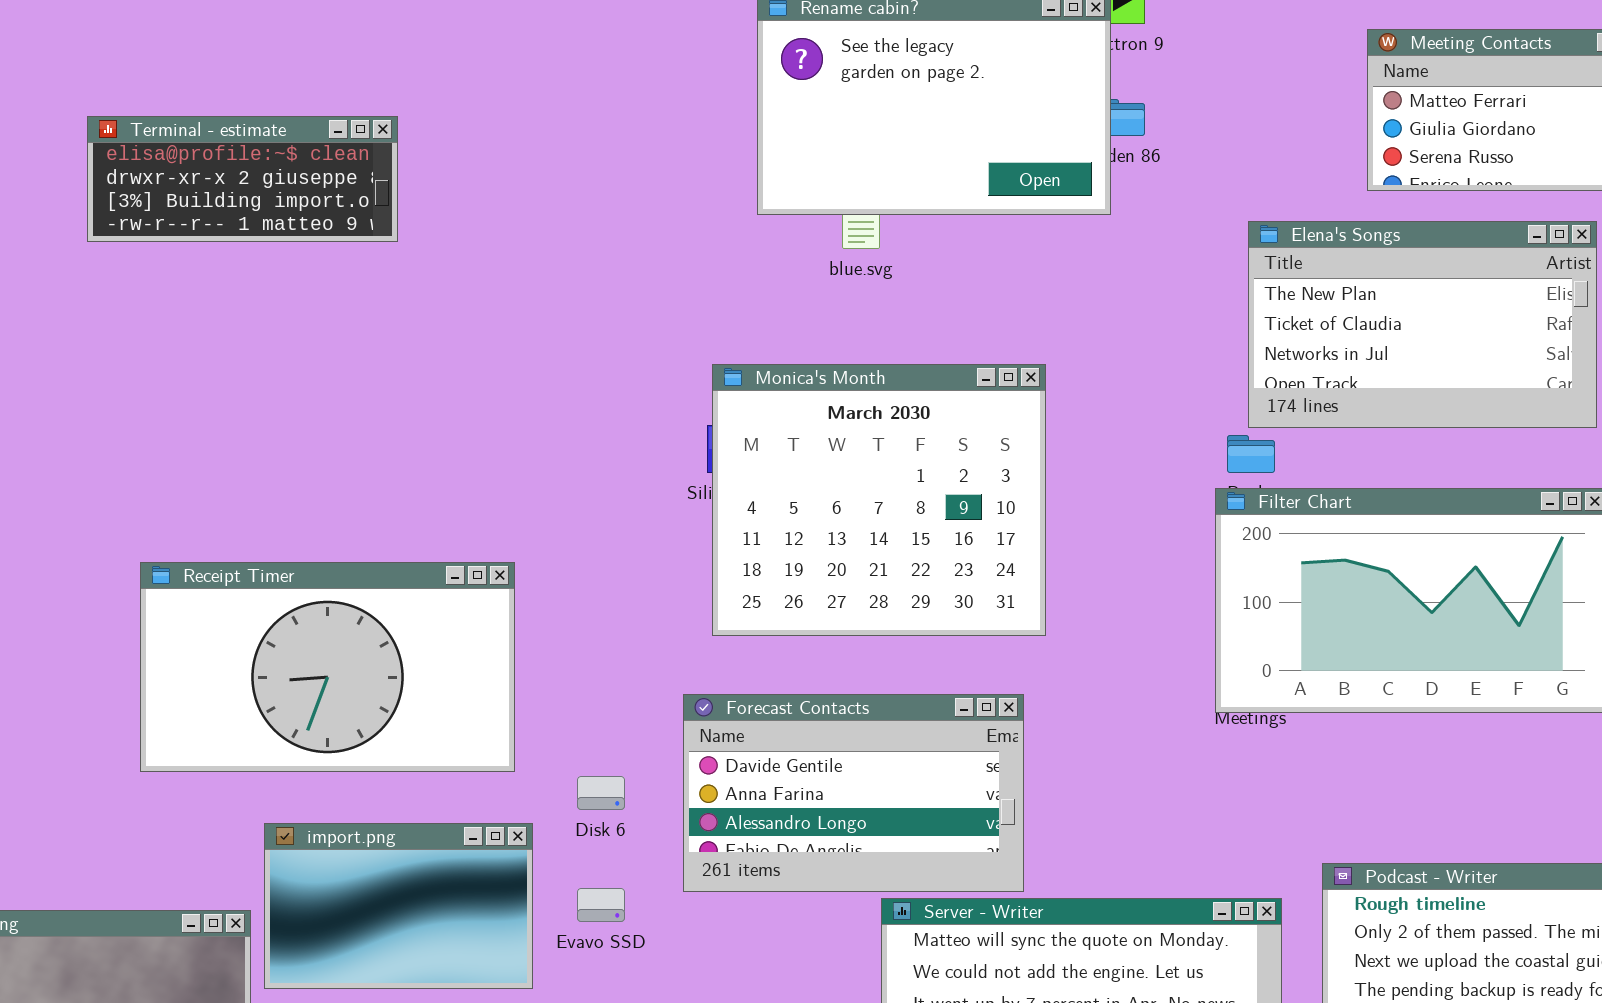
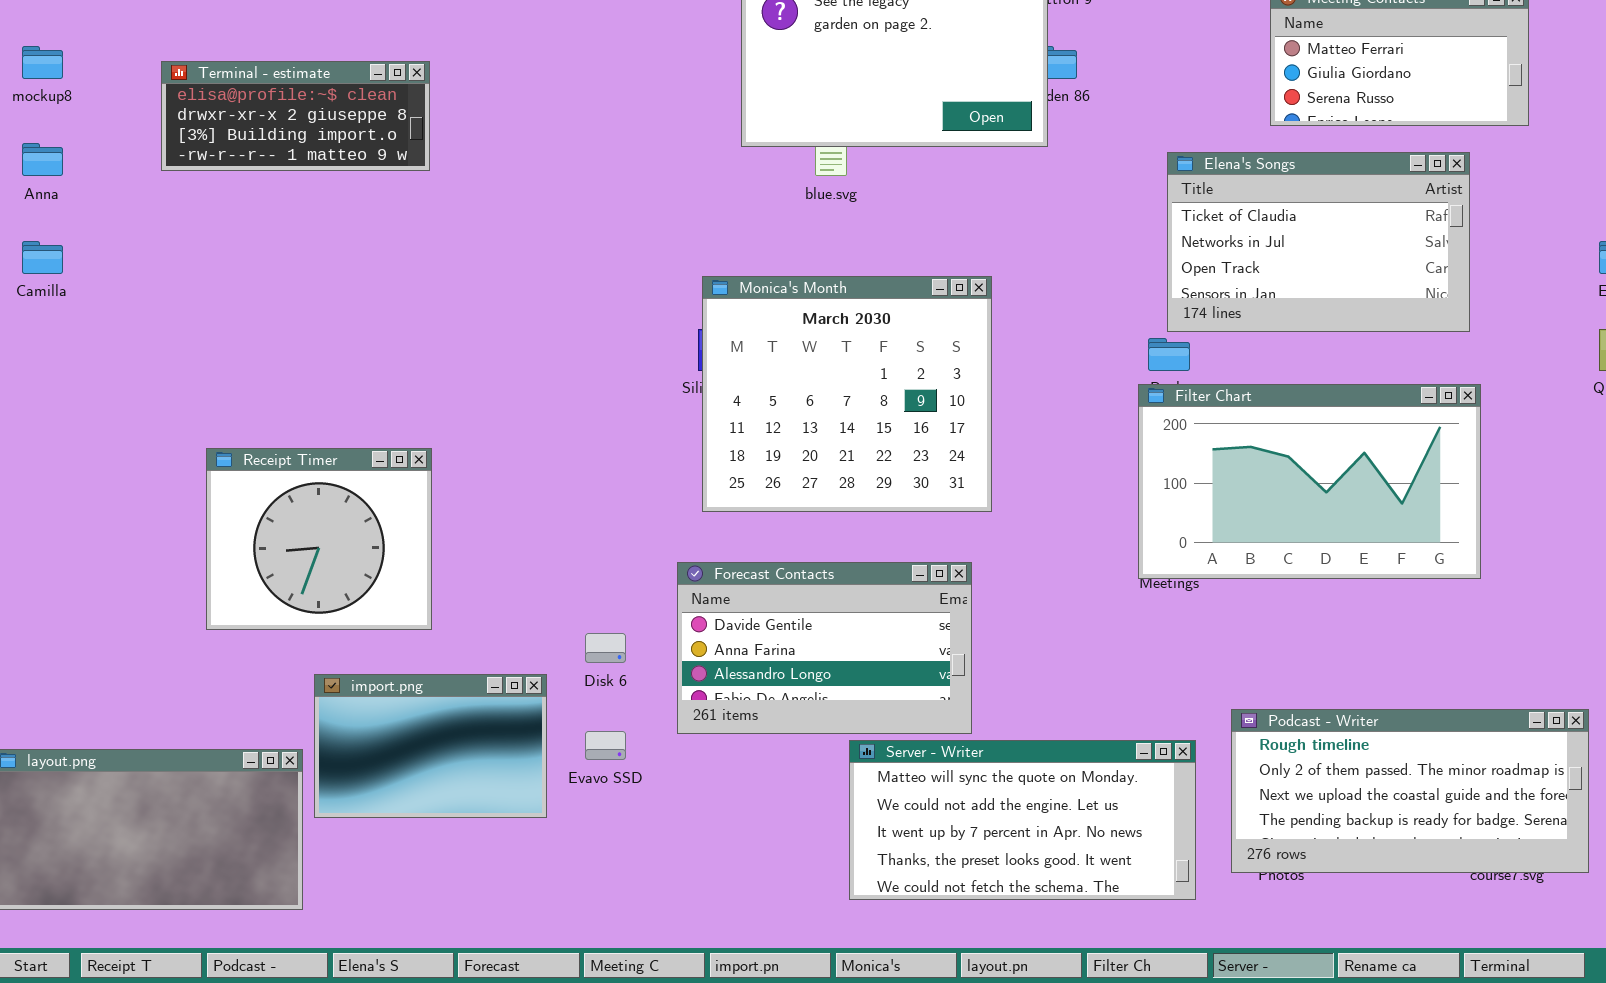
Elena's Songs: [1248,221,1597,428] -> [1167,152,1470,332], scrolled down 1 row
Receipt Timer: [140,562,515,772] -> [206,448,432,630], resized

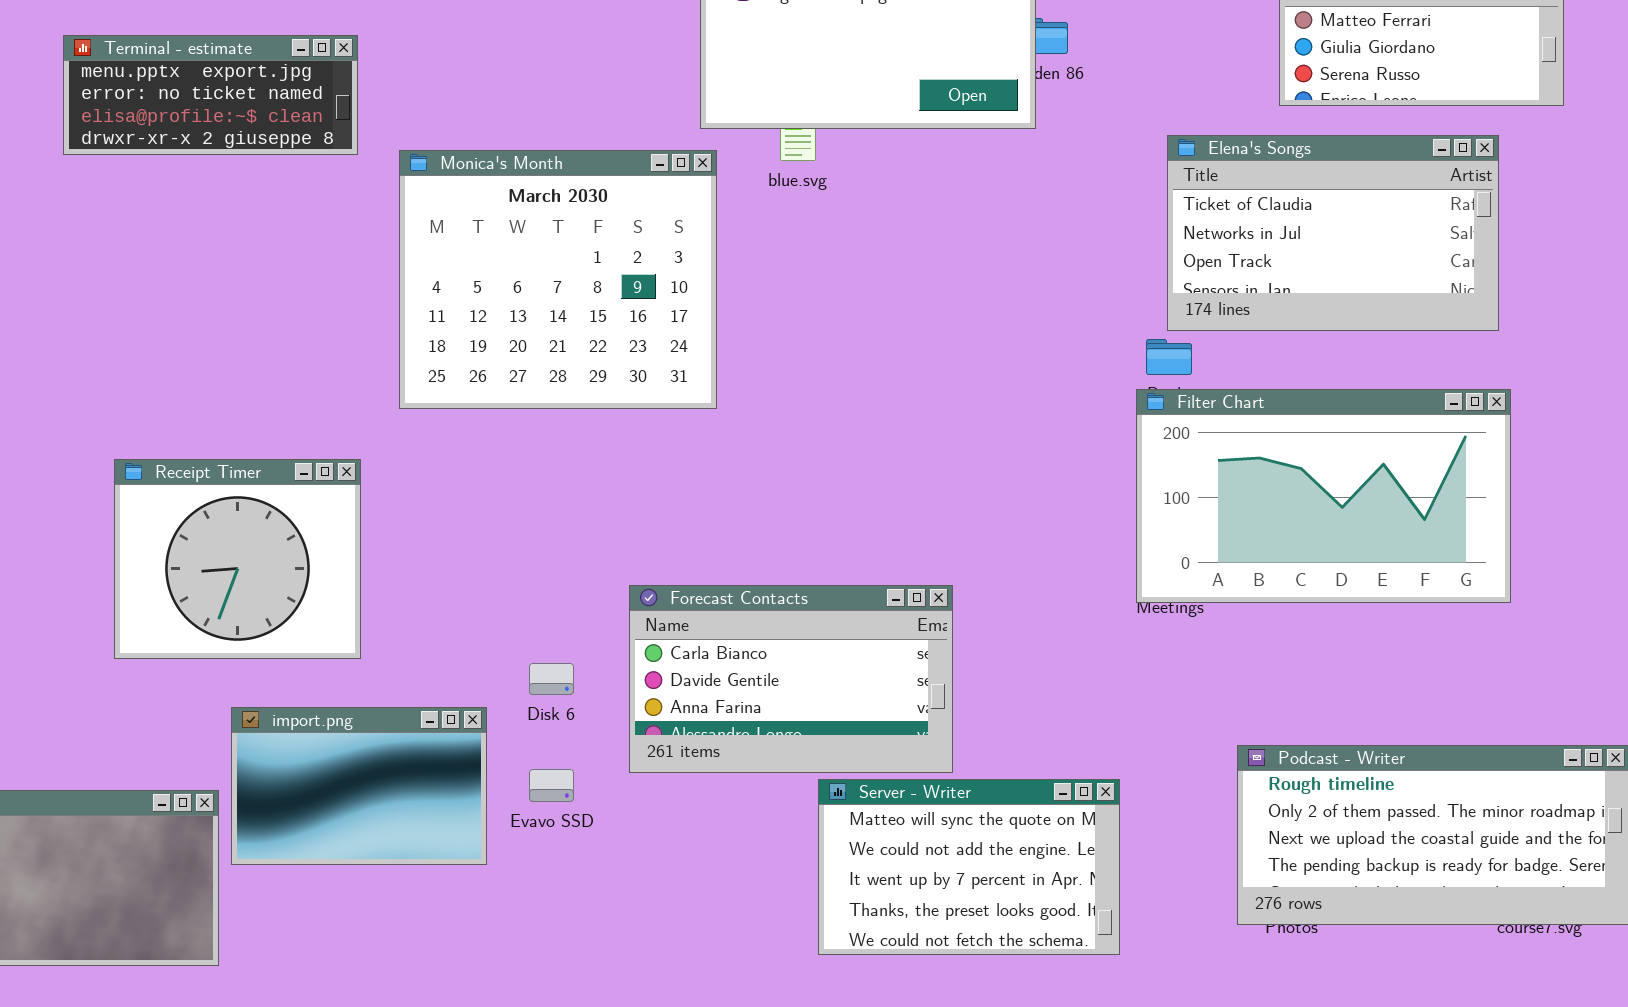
Terminal - estimate: [161,61,430,171] -> [63,35,358,155], scrolled up 2 rows
Monica's Month: [702,276,992,512] -> [399,150,717,409], moved
Forecast Contacts: [677,562,972,734] -> [629,585,953,773], scrolled up 1 row
Server - Writer: [849,740,1196,900] -> [818,779,1120,955], resized

